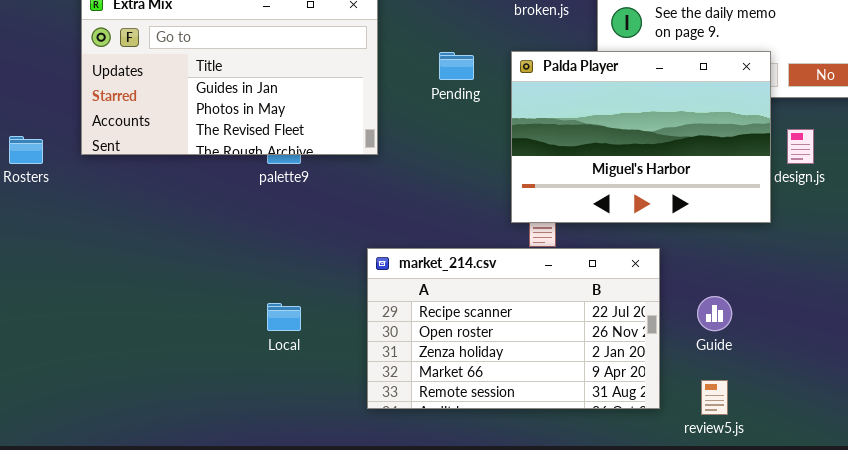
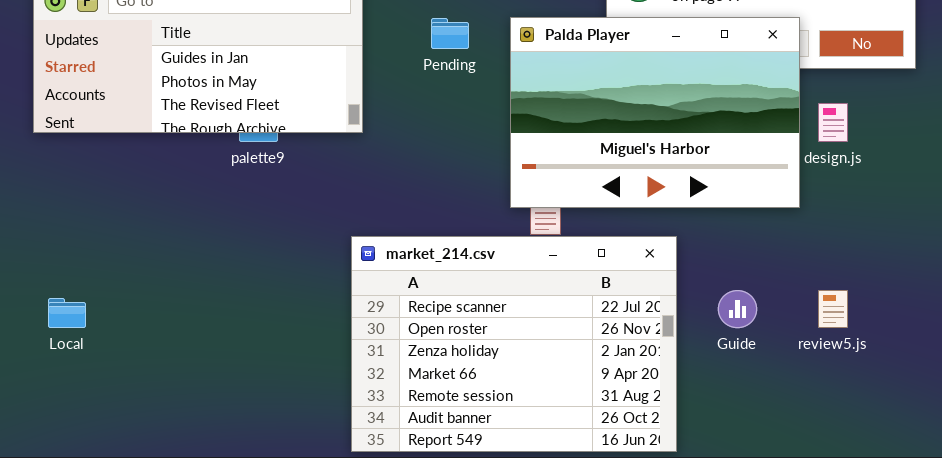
market_214.csv: [367,248,660,409] -> [351,236,677,452], resized
Local: [267,303,301,331] -> [48,298,86,328], moved
review5.js: [701,380,728,415] -> [818,290,848,328], moved

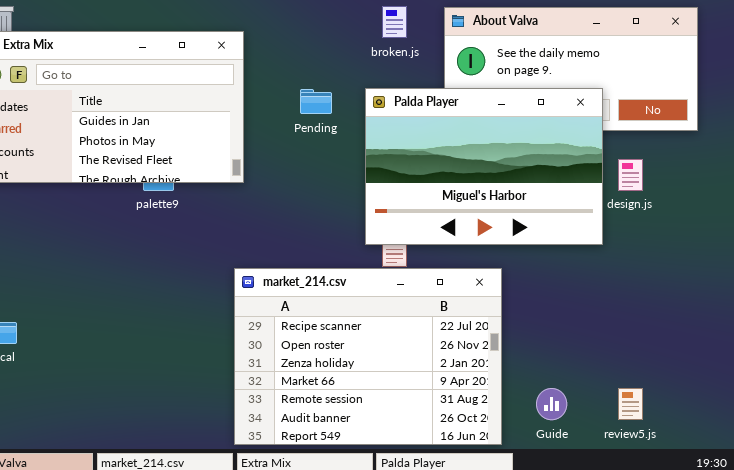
Guide: [718,290,757,328] -> [536,388,567,420], moved
review5.js: [818,290,848,328] -> [618,388,643,420], moved

